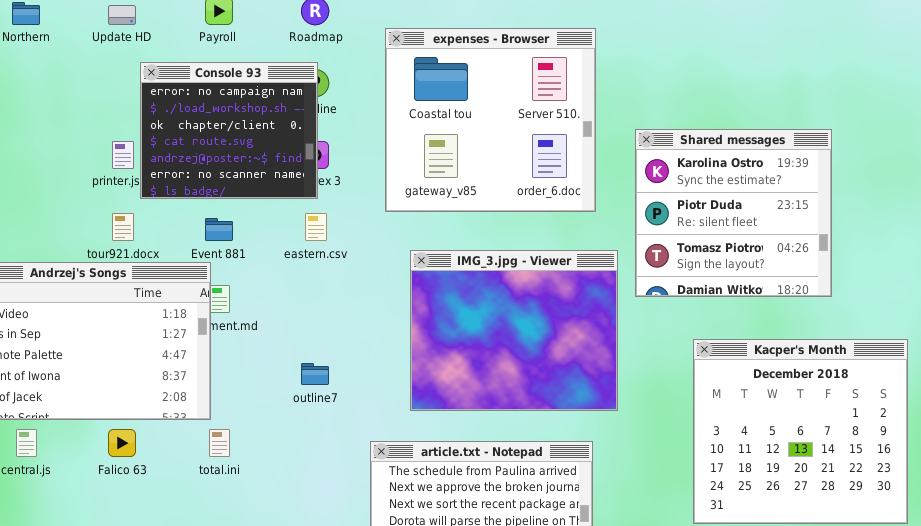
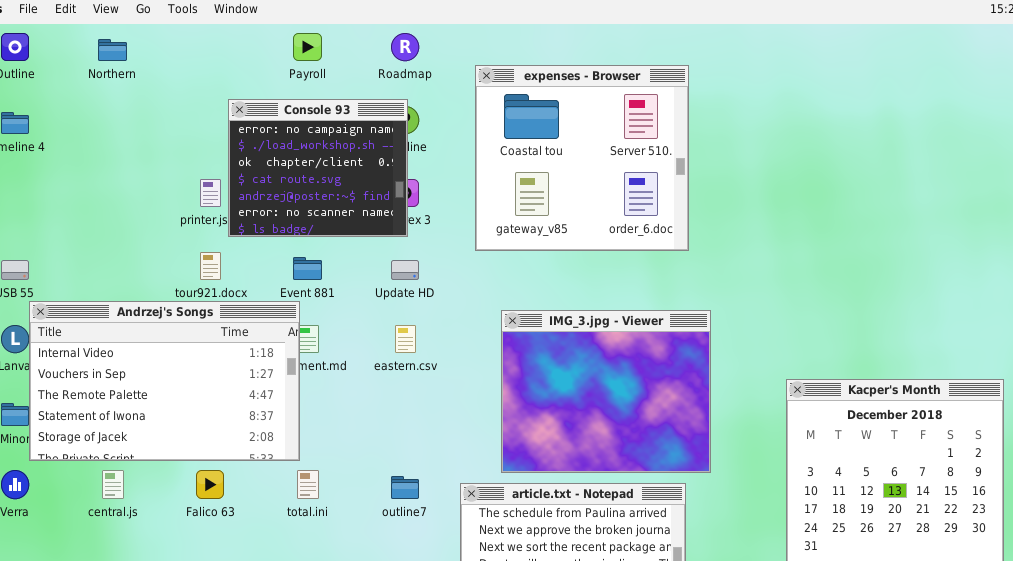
Update HD: [108,5,136,25] -> [391,260,419,280], moved
Shared messages: [635,129,832,297] -> none, closed
eastern.csv: [305,213,327,241] -> [395,325,416,353], moved
IMG_3.jpg - Viewer: [410,250,618,411] -> [501,310,711,473], moved
outline7: [301,363,329,385] -> [391,476,419,499], moved

